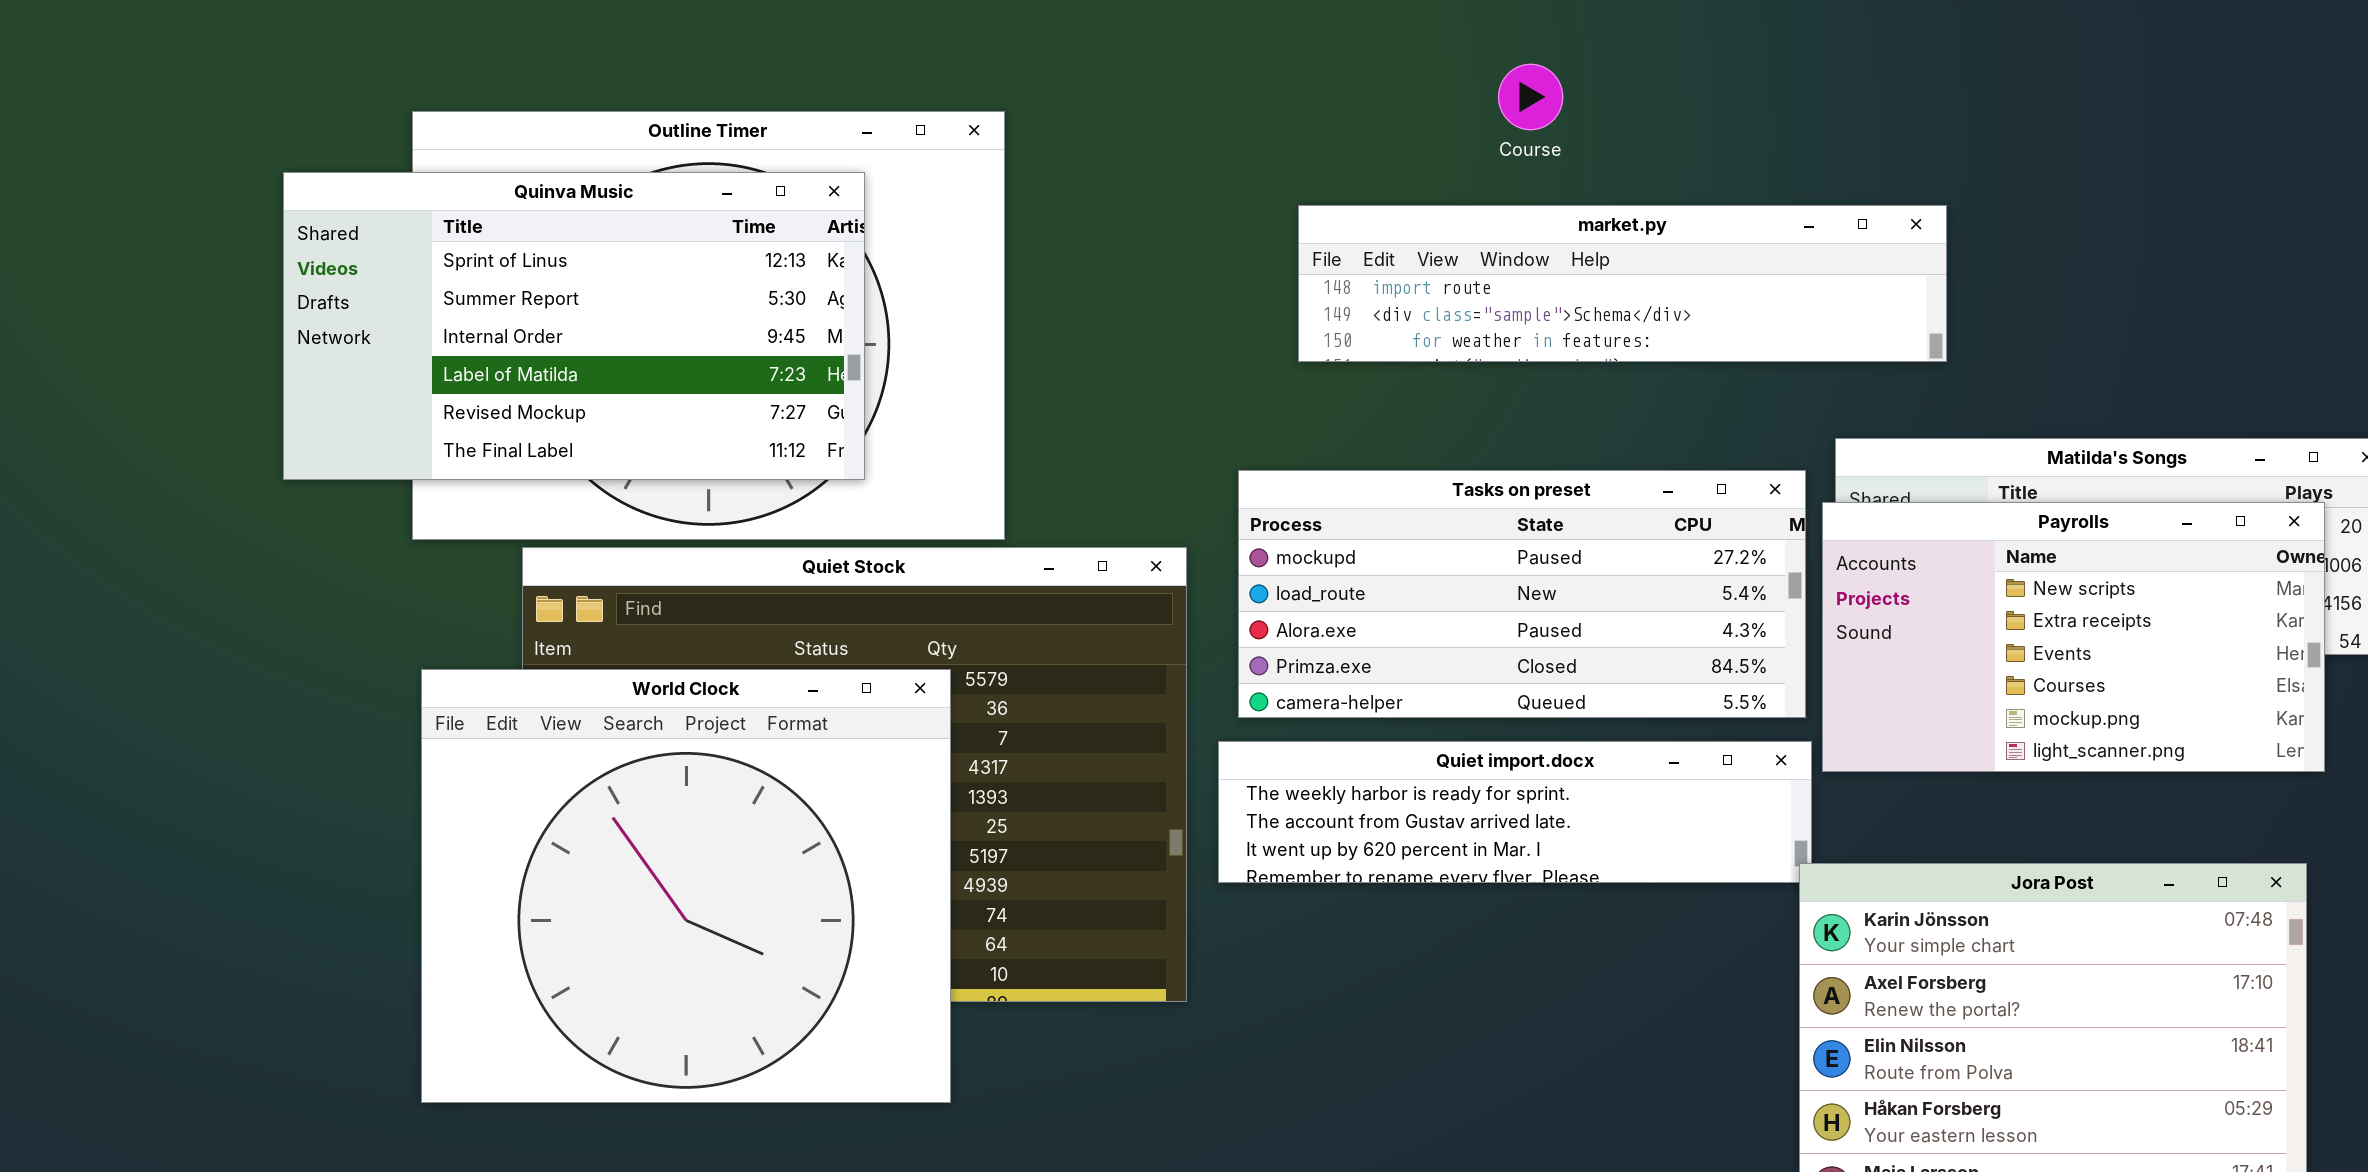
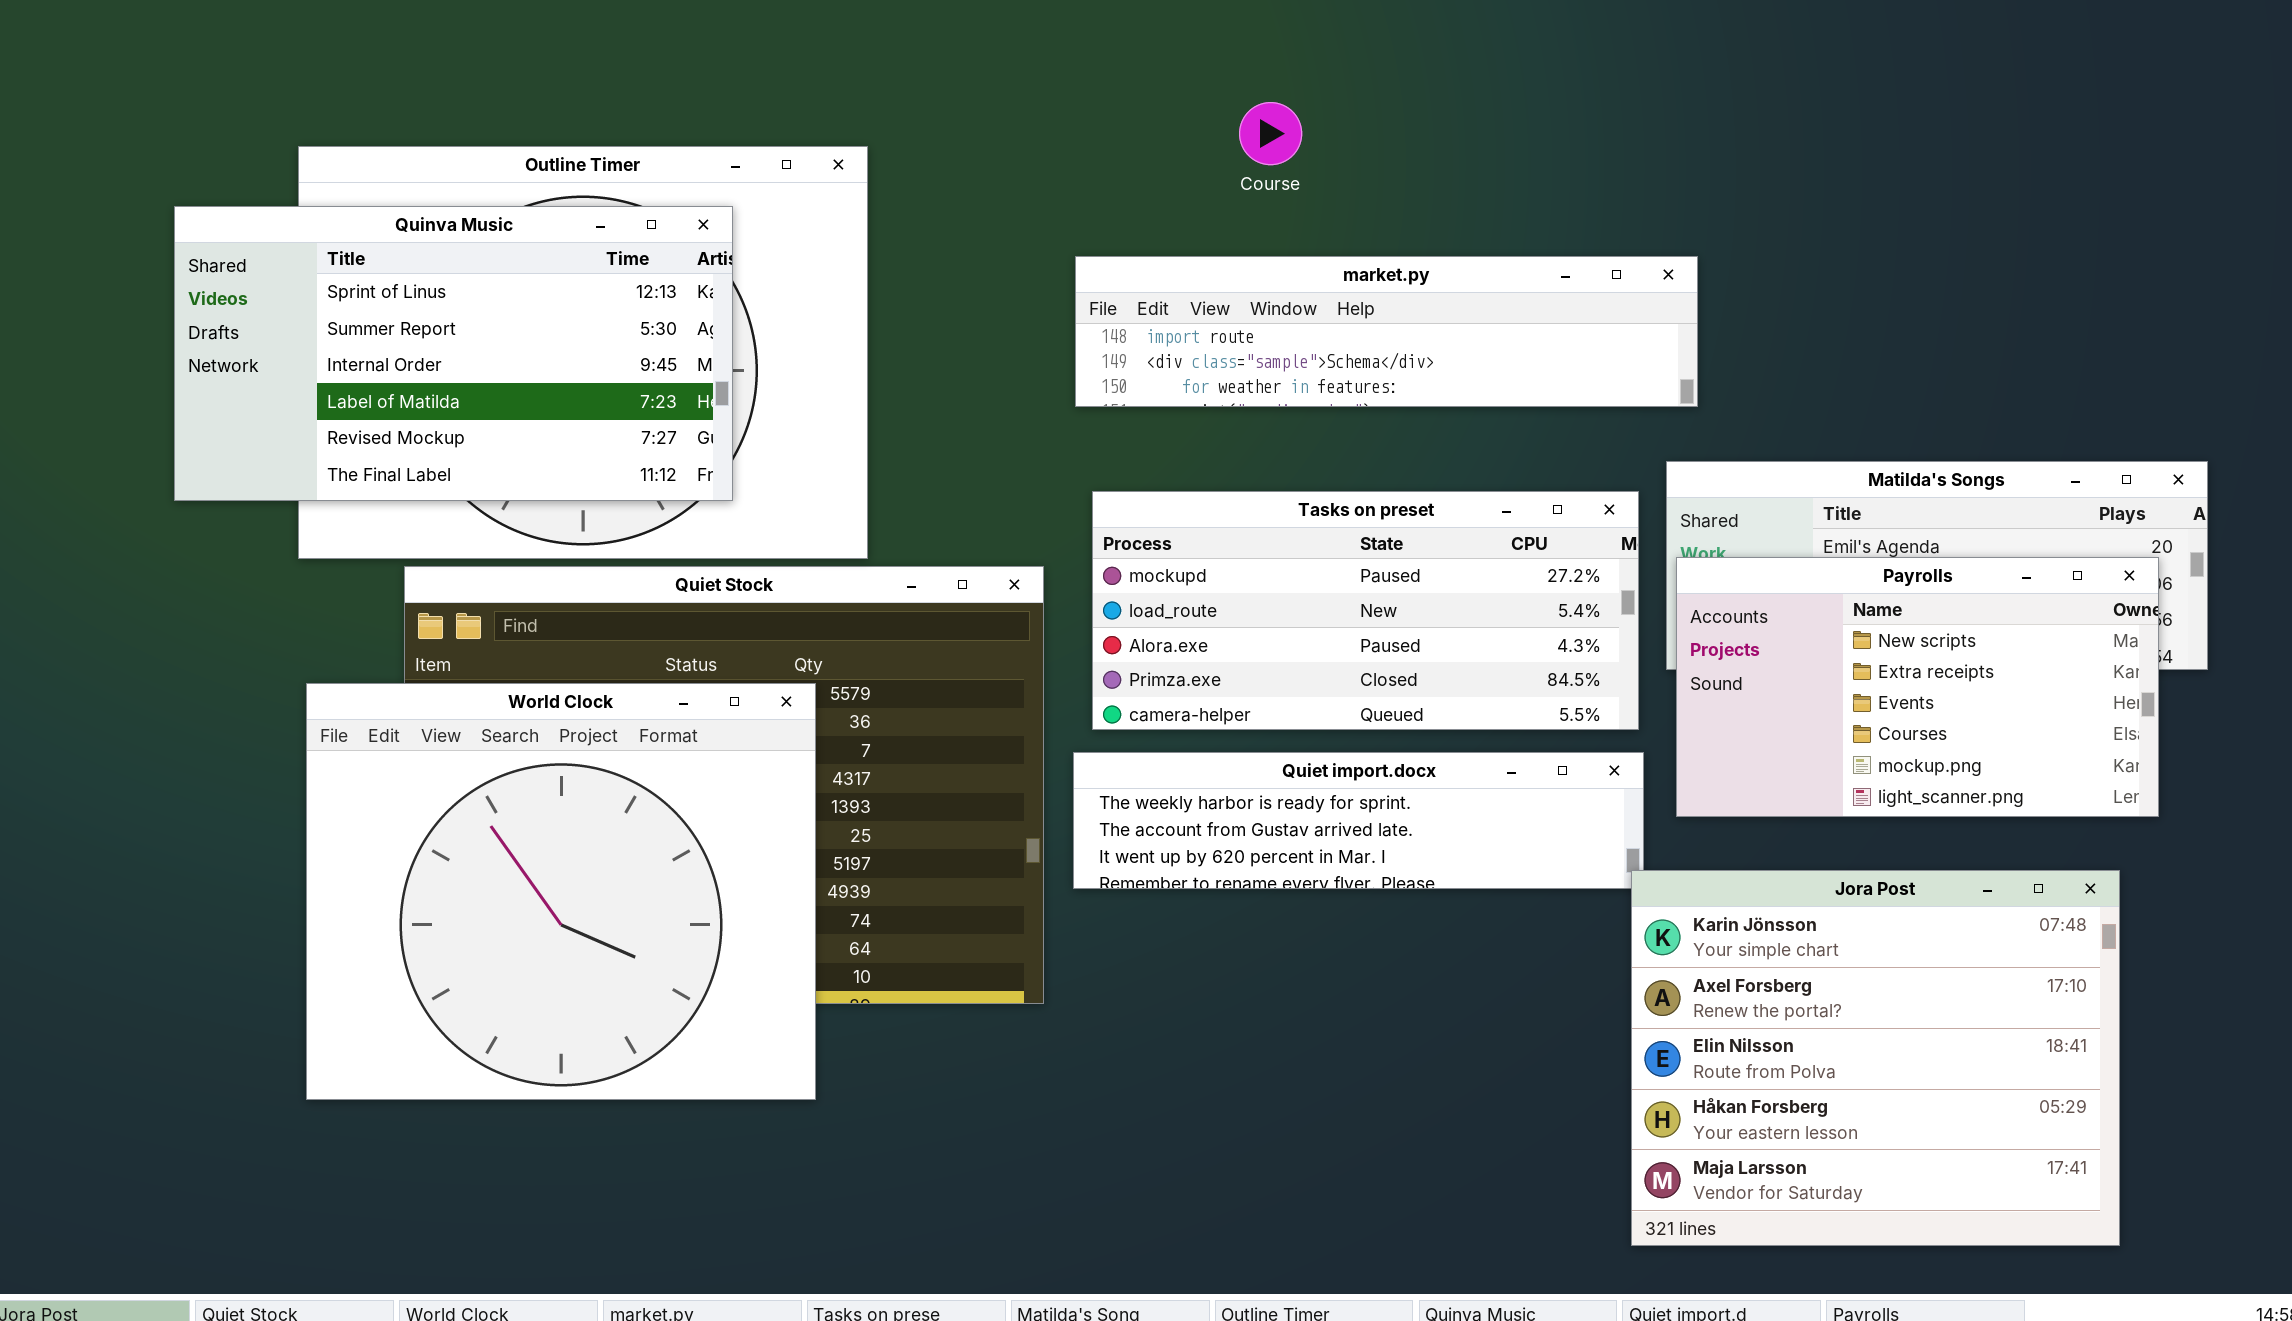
Course: [1498,64,1563,130] -> [1239,102,1302,165], moved
market.py: [1298,205,1947,362] -> [1075,256,1698,407], moved
Payrolls: [1822,502,2325,772] -> [1676,557,2159,817], moved

